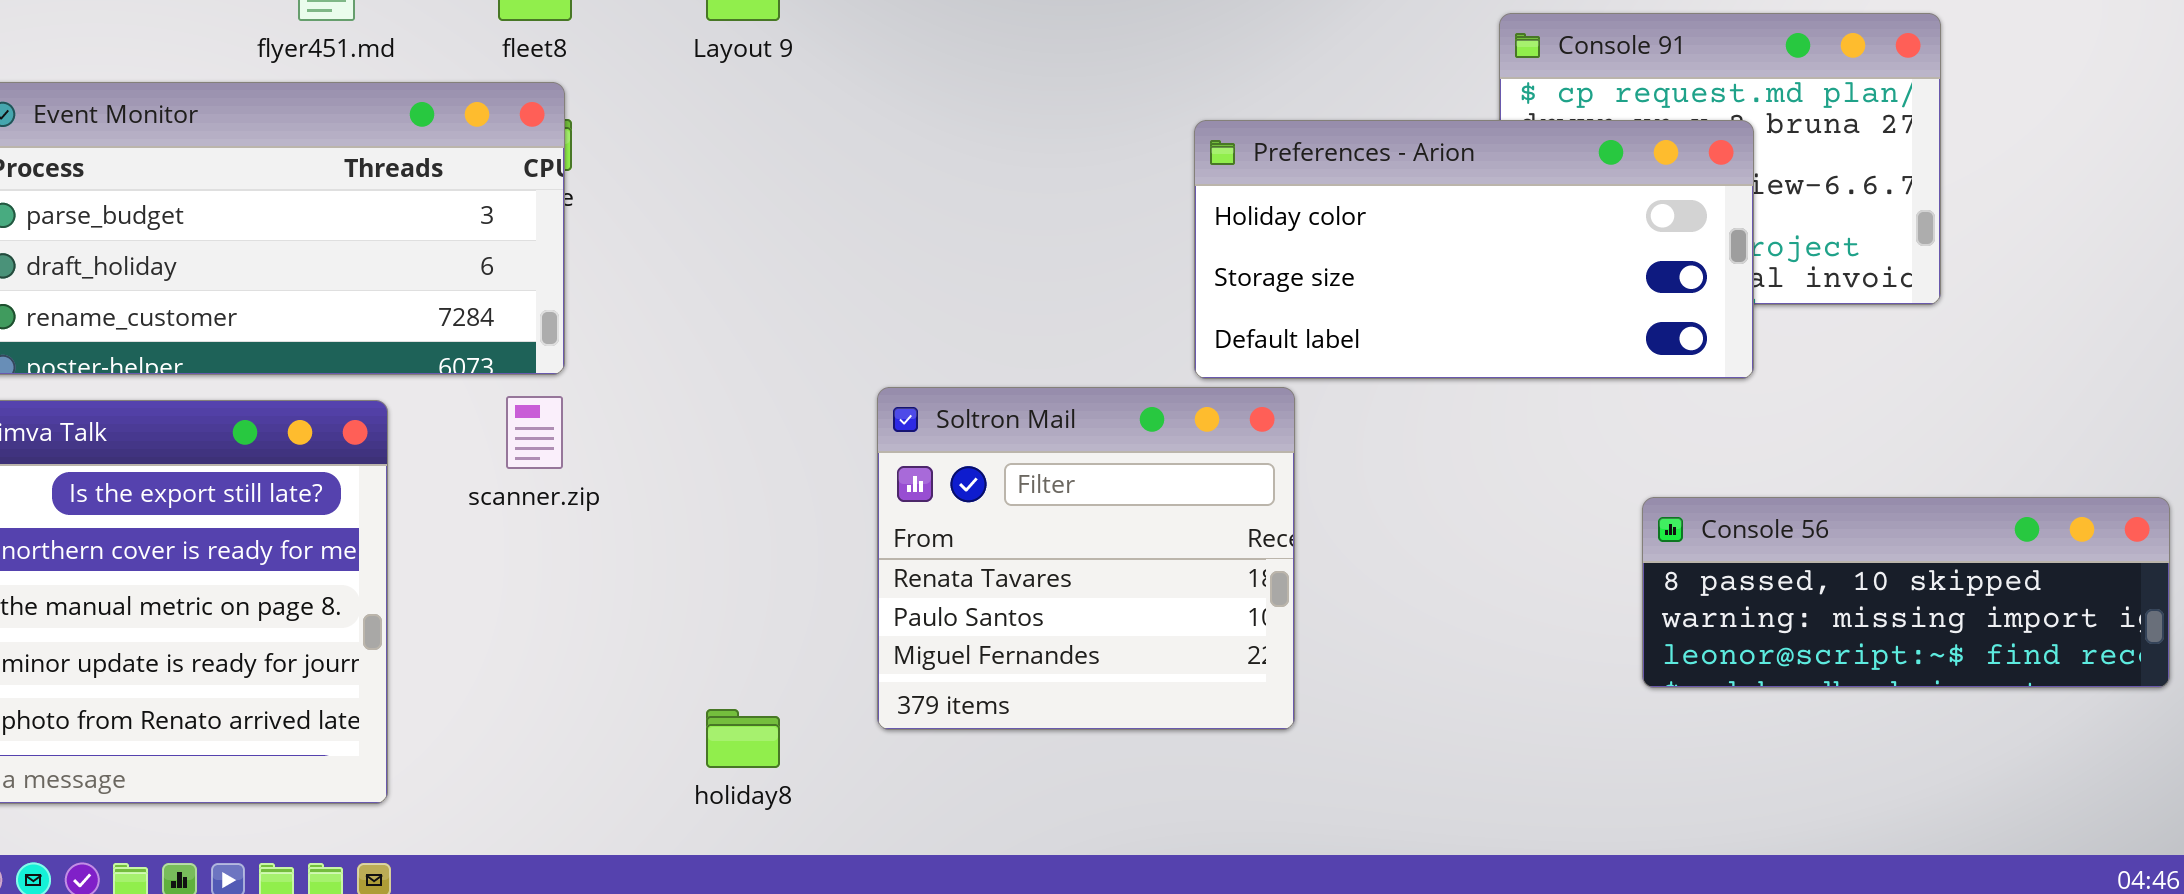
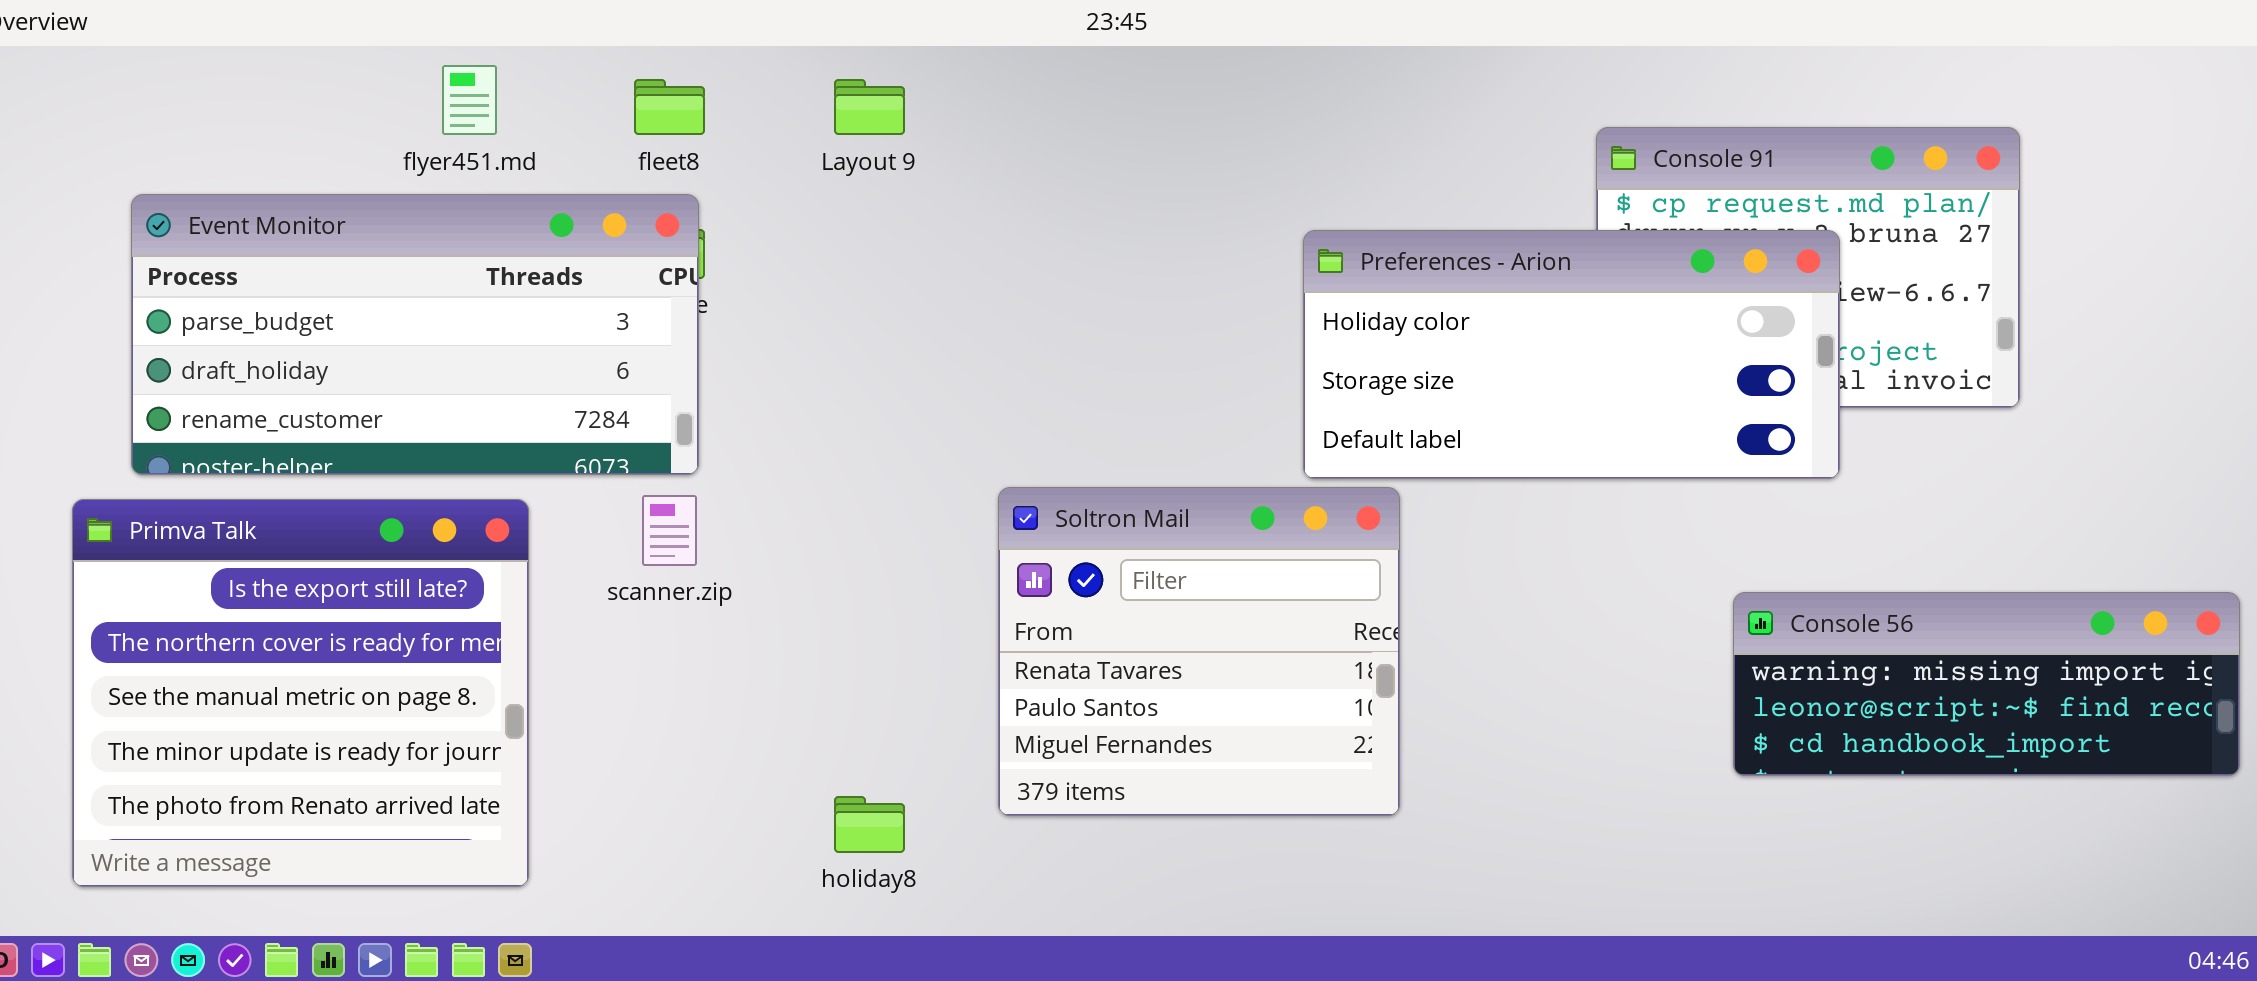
Console 56: [1642,497,2170,688] -> [1733,592,2240,776], scrolled down 1 row

